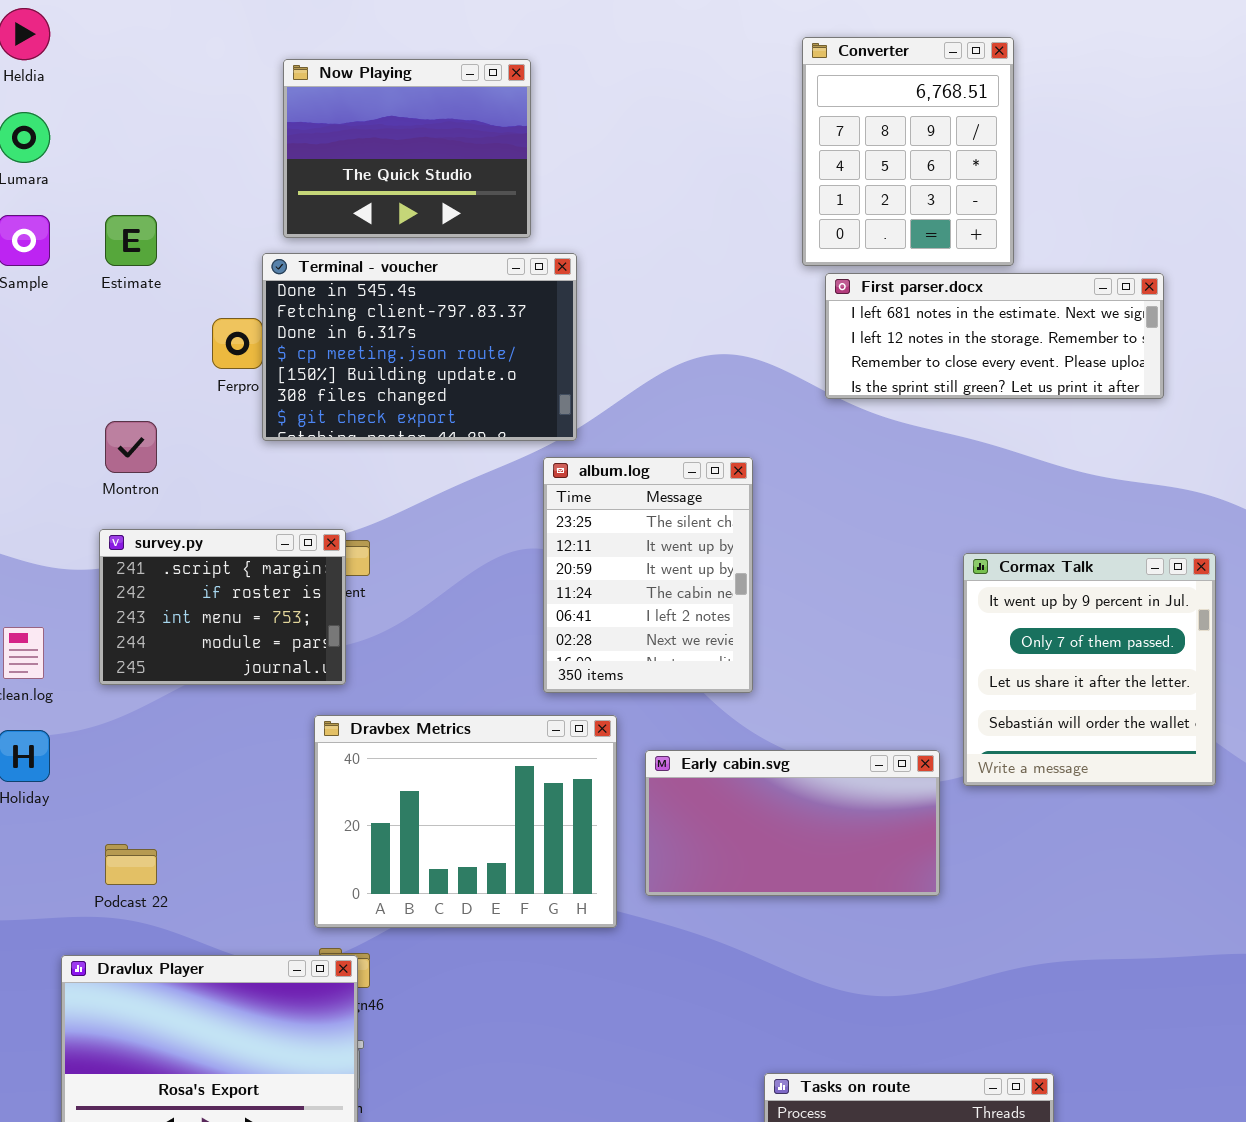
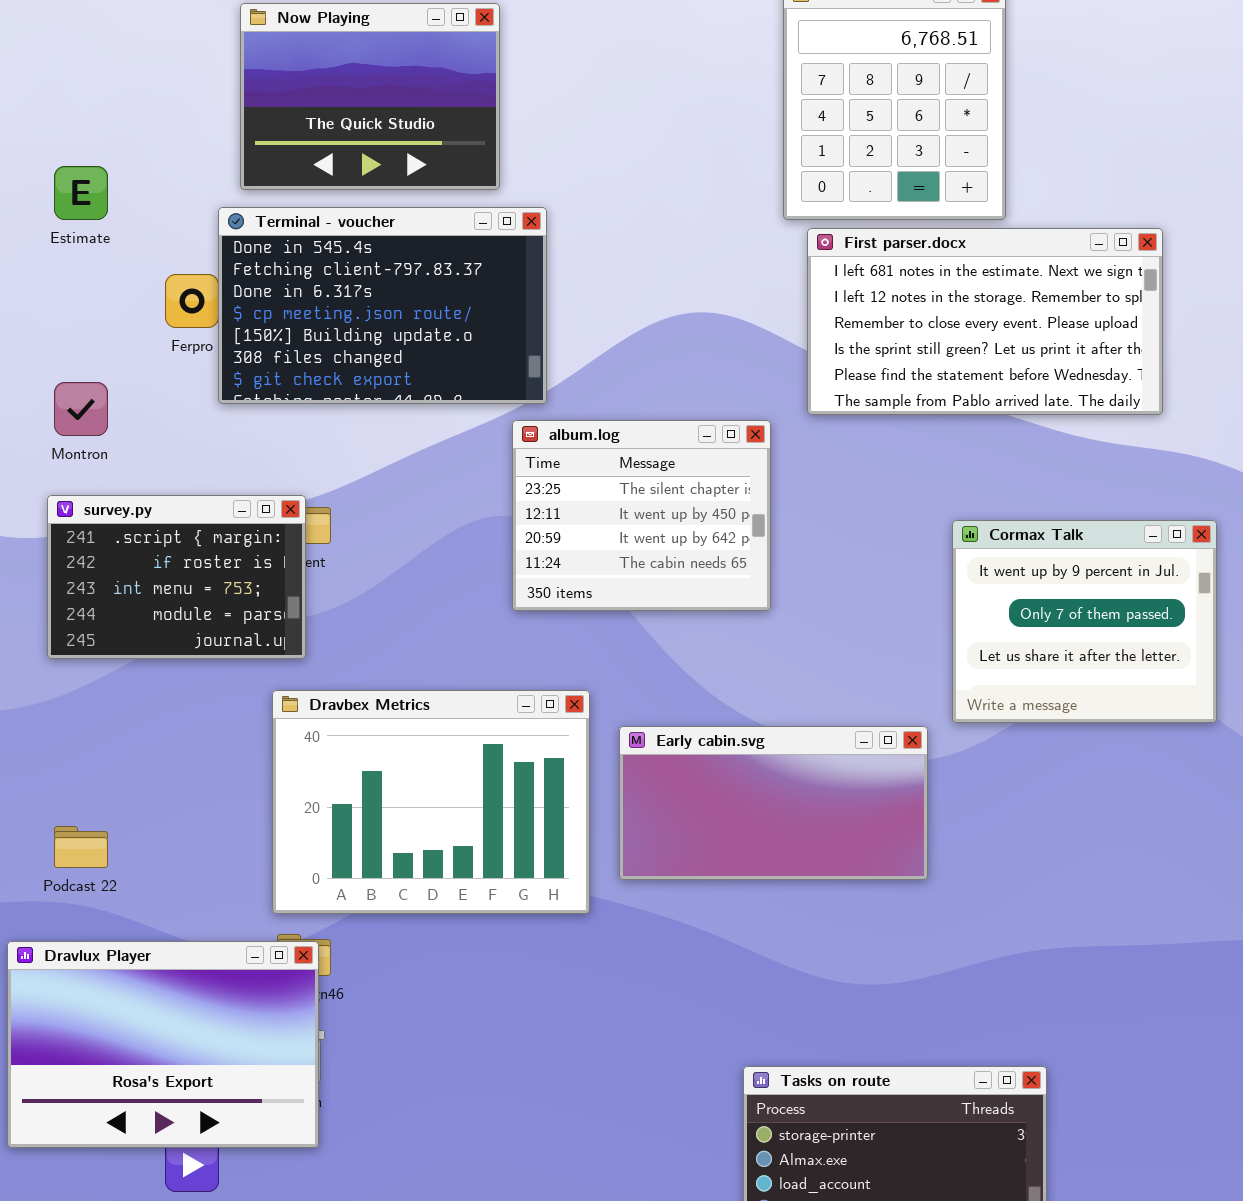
First parser.docx: [825,273,1164,399] -> [807,228,1163,415], resized
album.log: [543,457,753,693] -> [512,420,771,611], resized
Cormax Talk: [963,553,1216,786] -> [952,520,1217,723], resized

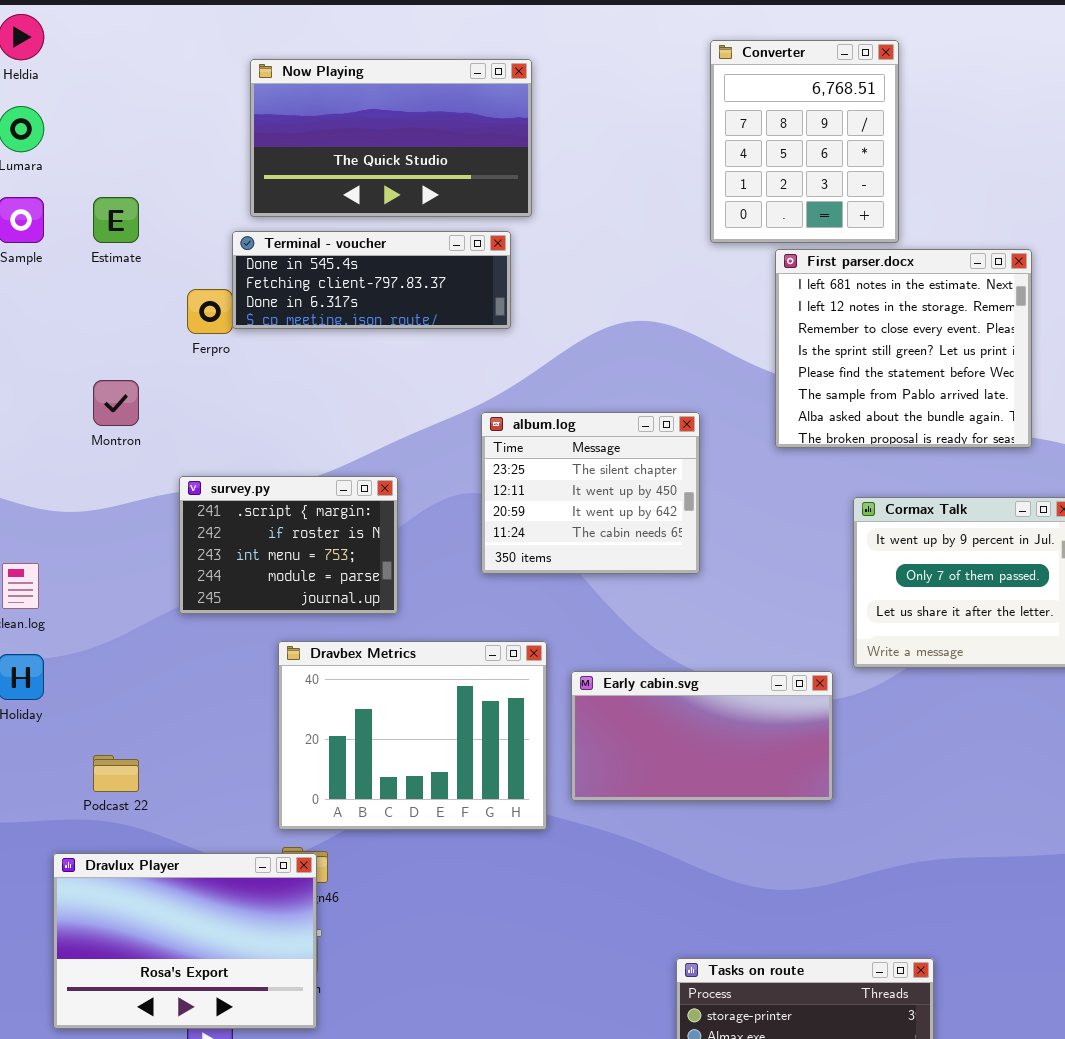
Now Playing: [240,3,500,190] -> [250,59,532,217], resized
Terminal - voucher: [218,207,547,404] -> [232,231,511,329], resized
First parser.docx: [807,228,1163,415] -> [775,249,1032,448], resized
survey.py: [47,495,306,659] -> [179,476,398,614], moved

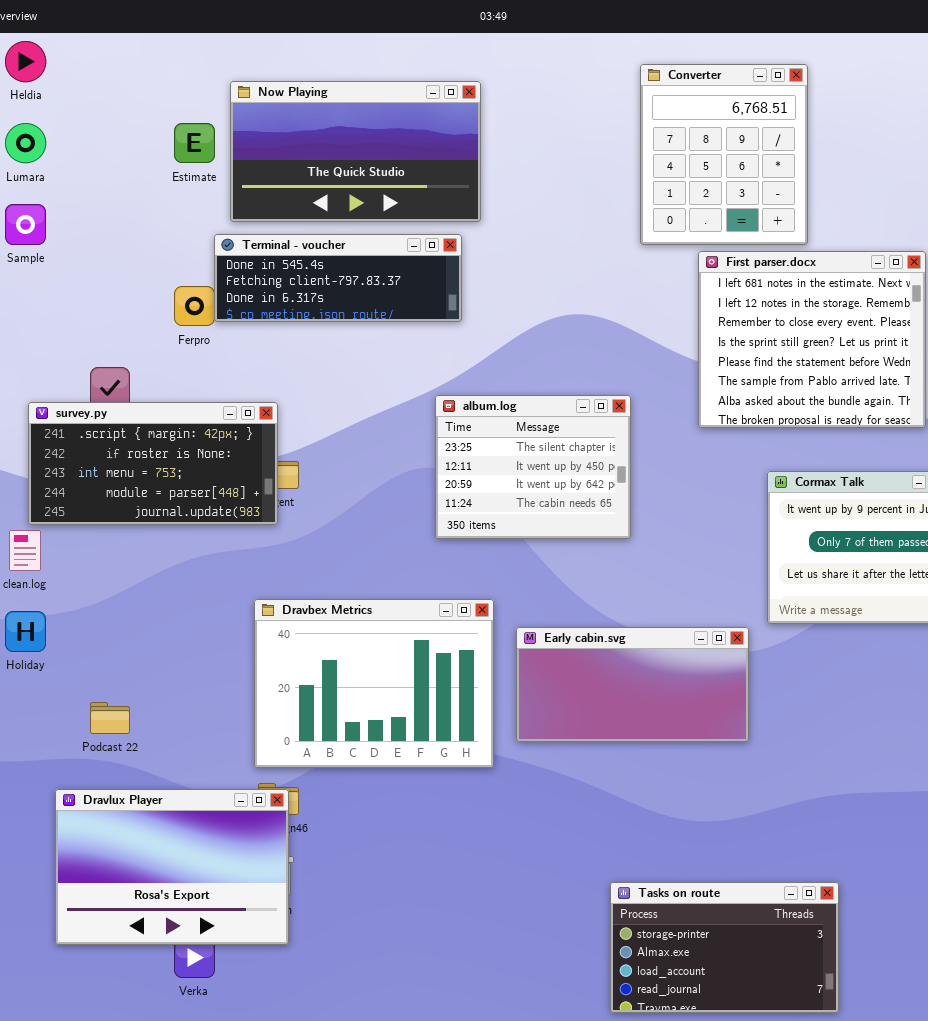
Estimate: [93,197,139,243] -> [174,123,215,163], moved
survey.py: [179,476,398,614] -> [28,402,278,525], moved, resized

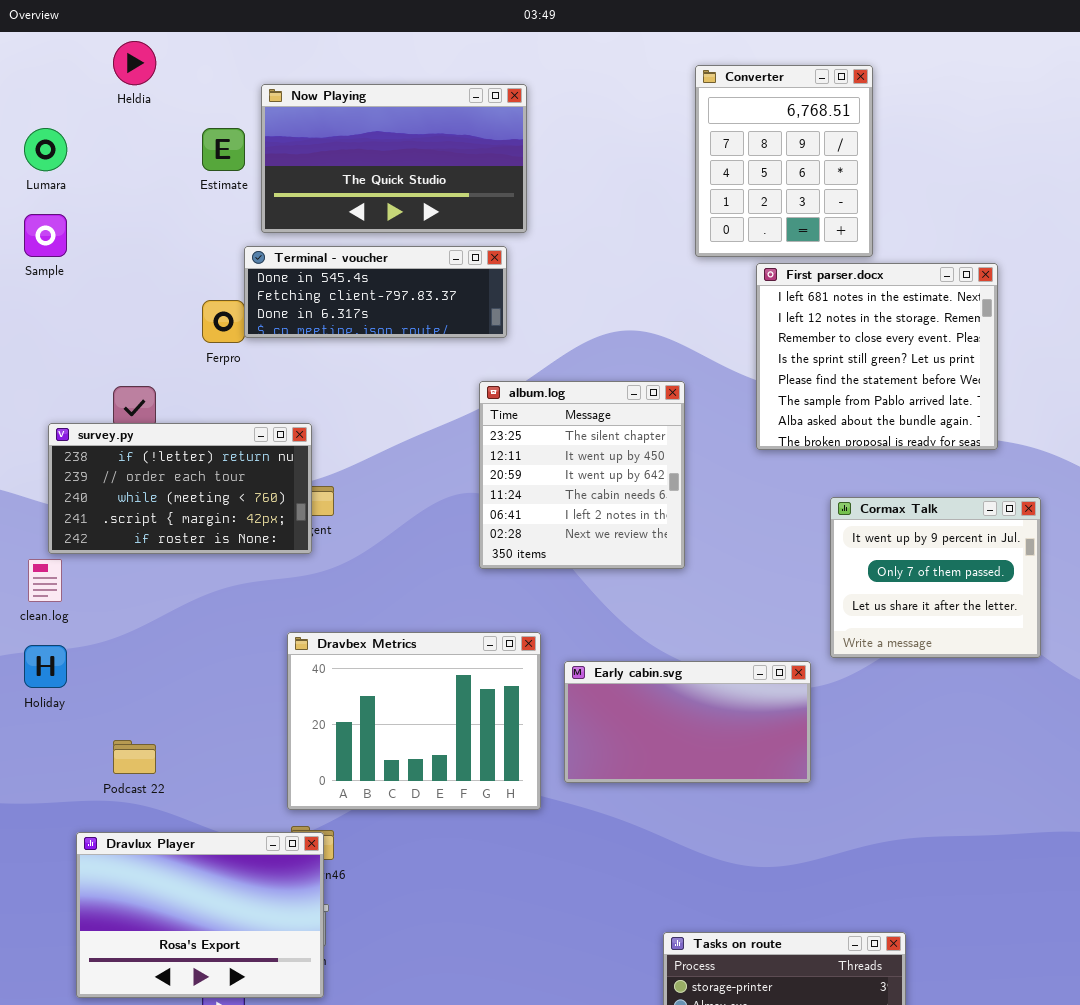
Heldia: [5,41,46,82] -> [113,41,156,85], moved
album.log: [435,395,631,539] -> [479,381,685,569], resized
survey.py: [28,402,278,525] -> [48,423,312,554], scrolled up 3 rows

